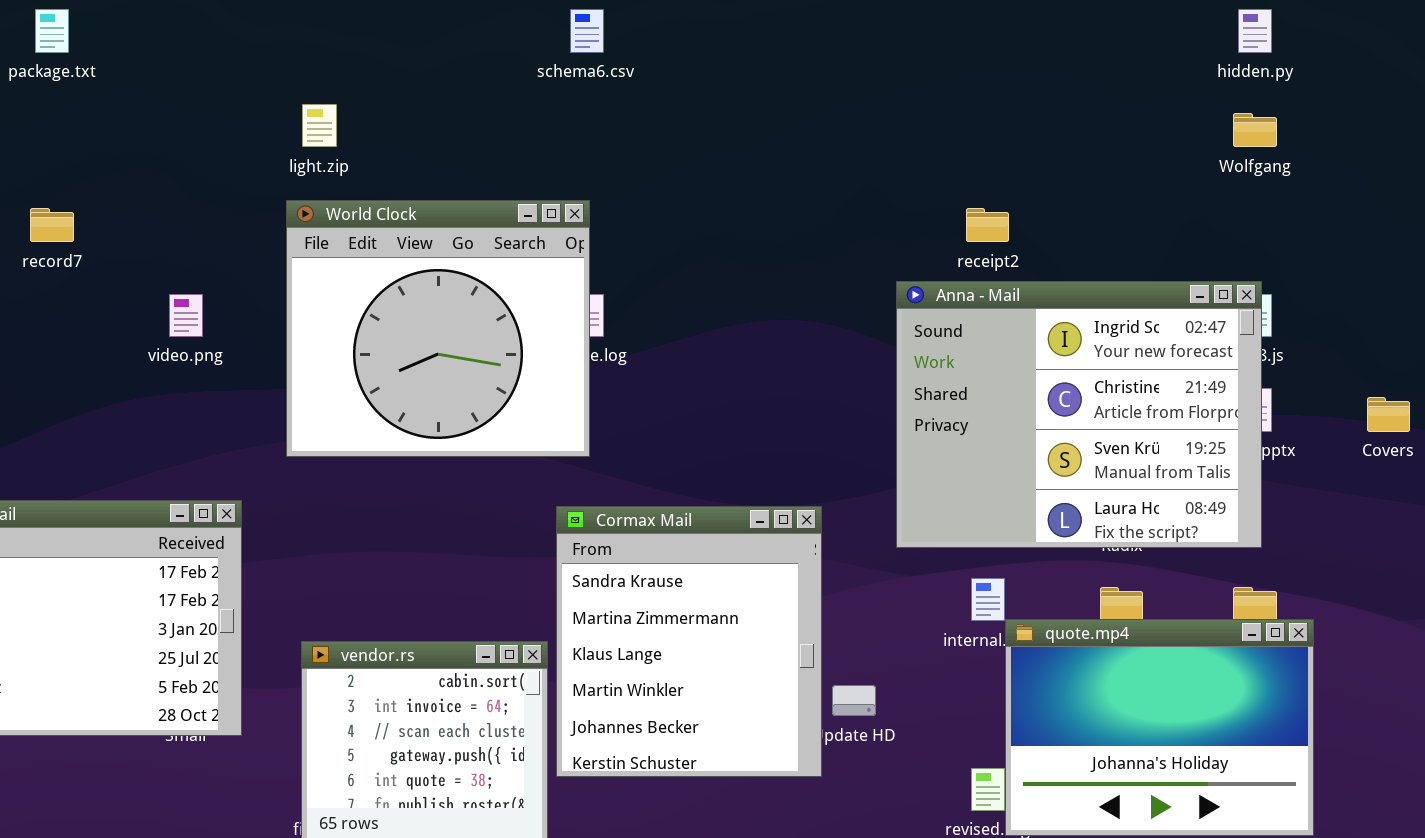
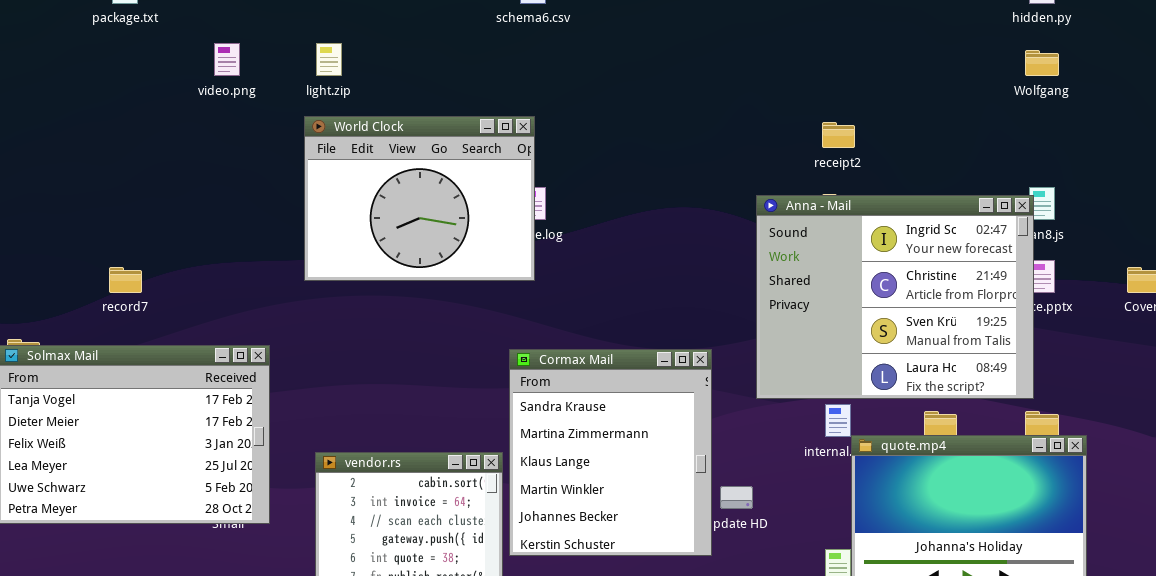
World Clock: [286,200,590,457] -> [304,116,535,281], resized
record7: [30,208,74,242] -> [109,267,142,293], moved
Anna - Mail: [896,281,1262,548] -> [756,195,1034,399], moved
video.png: [169,294,203,337] -> [214,43,240,76], moved

